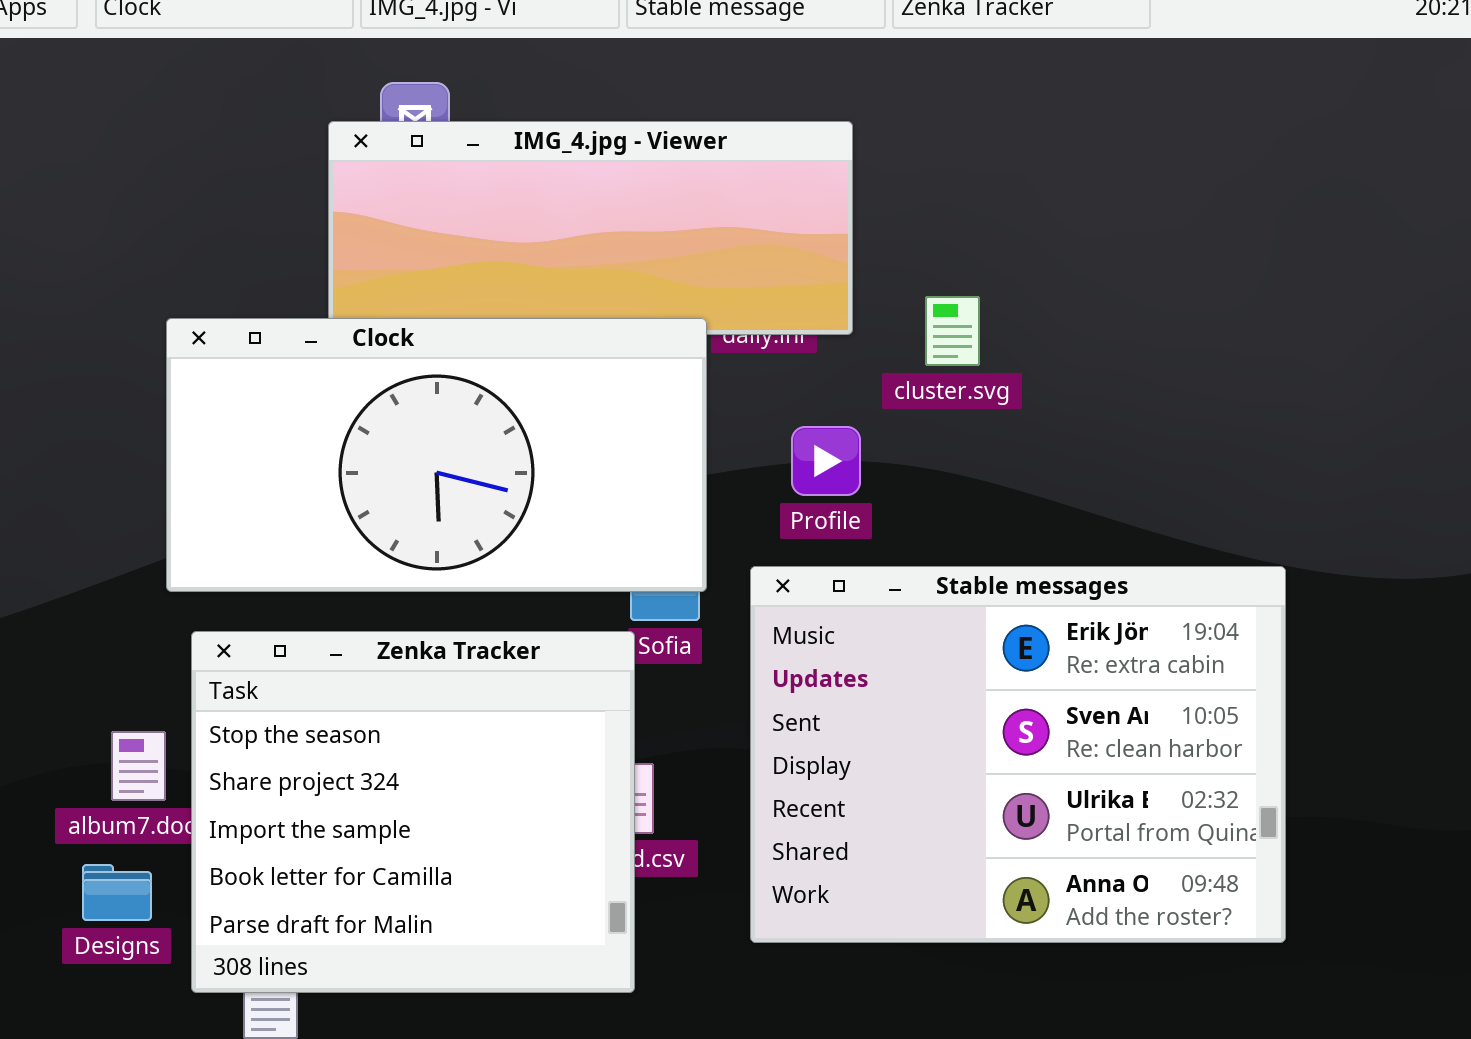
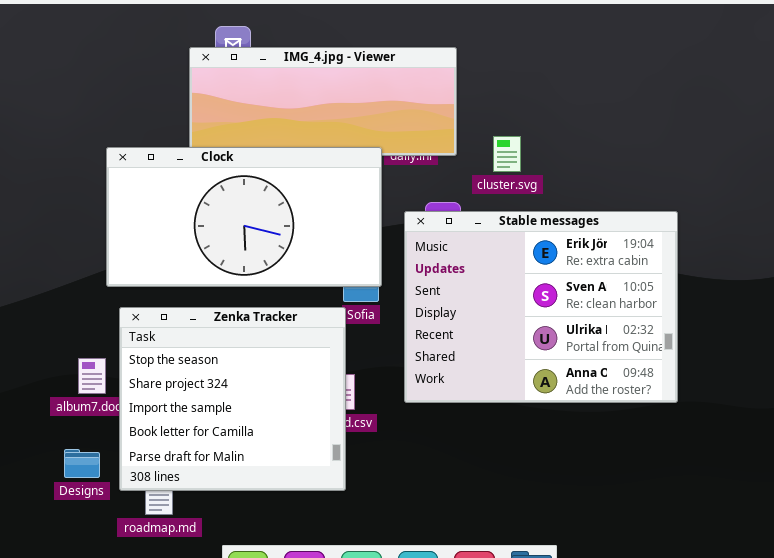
Stable messages: [750,566,1286,943] -> [404,211,678,403], moved
Designs: [82,864,152,921] -> [64,449,100,478], moved

